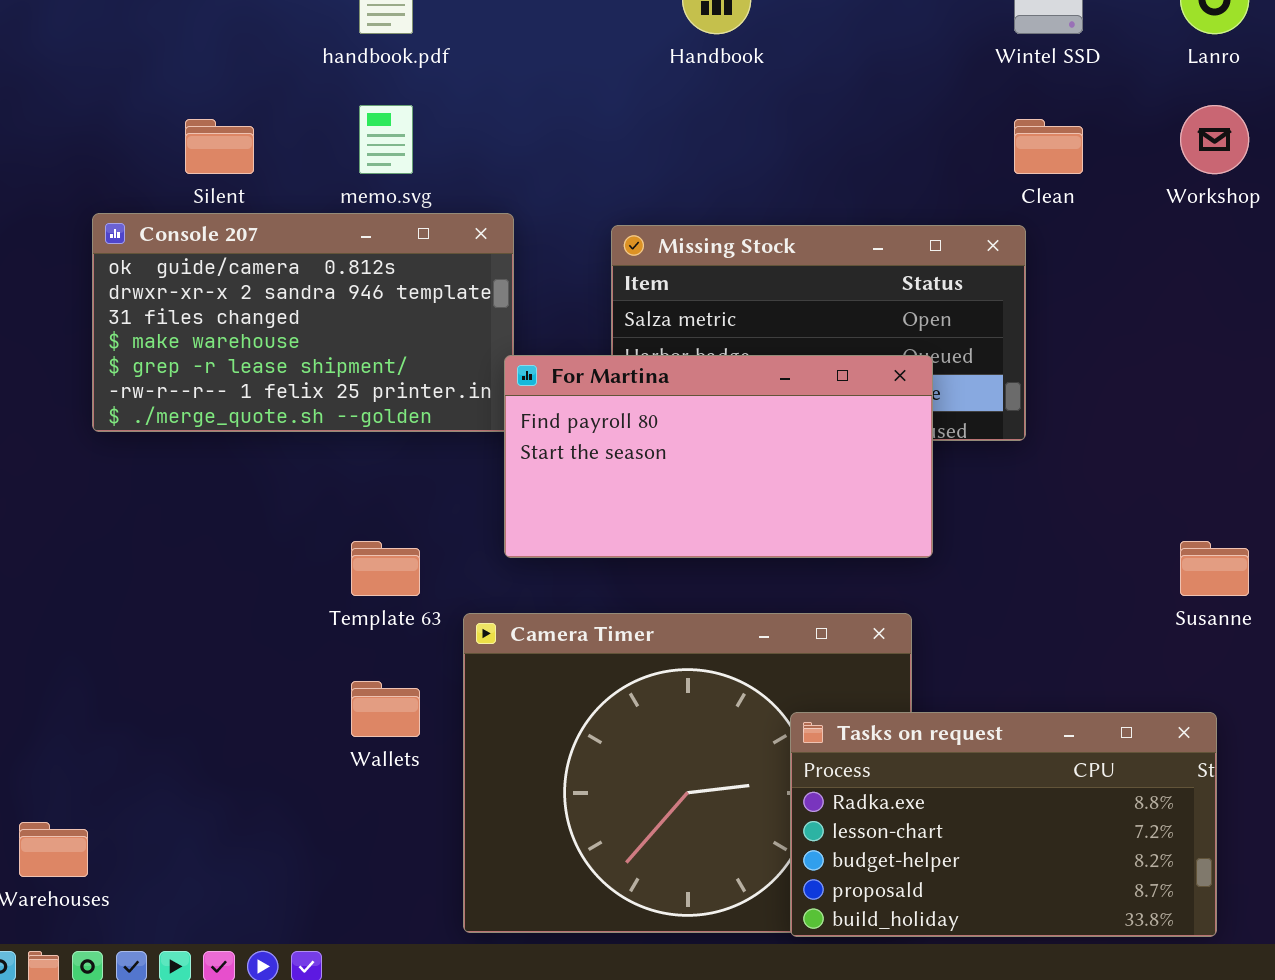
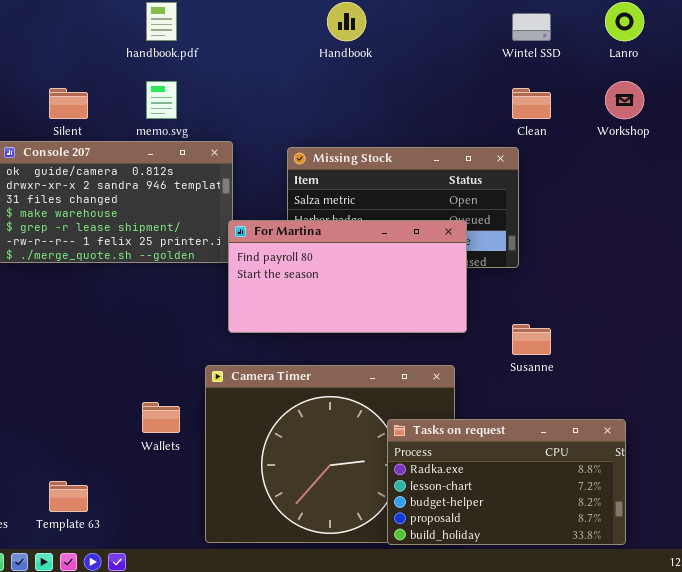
Template 63: [351,541,420,596] -> [49,481,88,512], moved
Susanne: [1180,541,1249,596] -> [512,324,551,355], moved

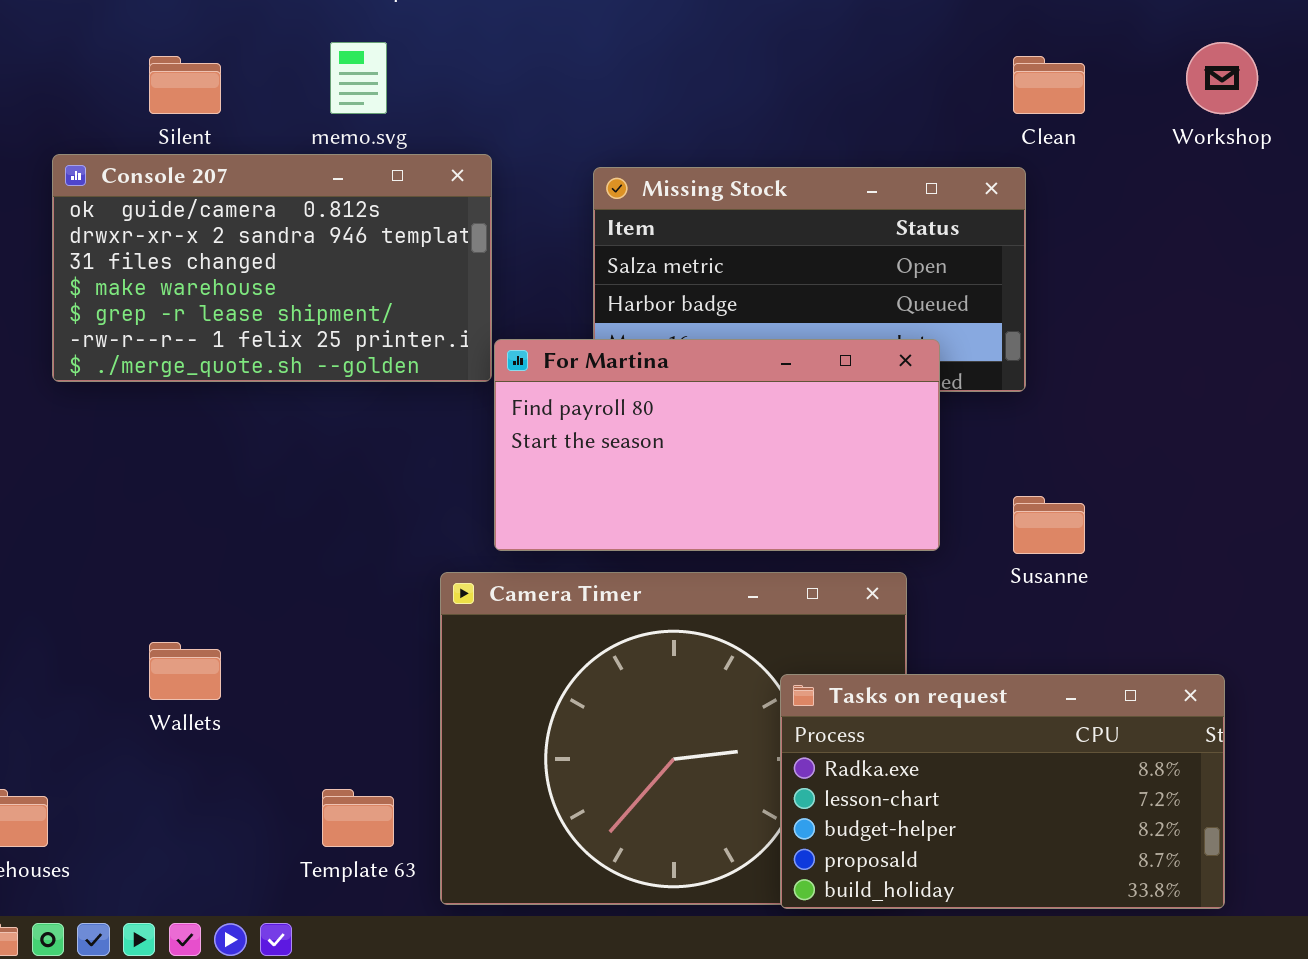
For Martina: [228,220,467,333] -> [494,339,940,551], moved
Wallets: [142,402,180,433] -> [149,642,221,700], moved
Template 63: [49,481,88,512] -> [322,789,394,847], moved

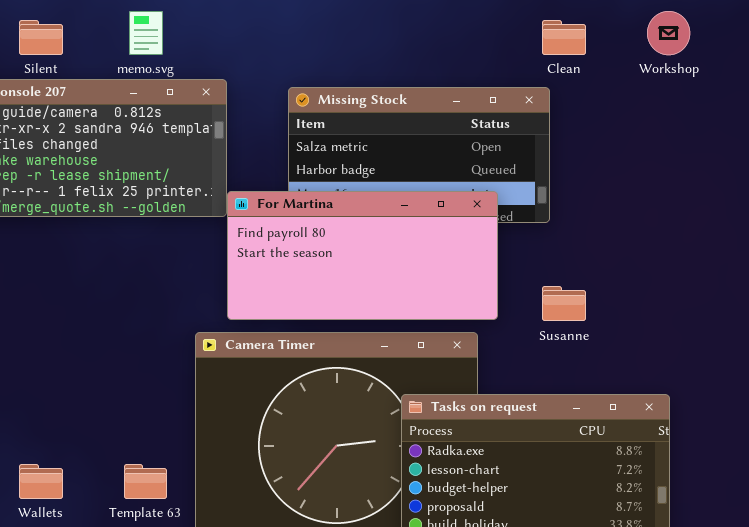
Wallets: [149,642,221,700] -> [19,464,63,499], moved

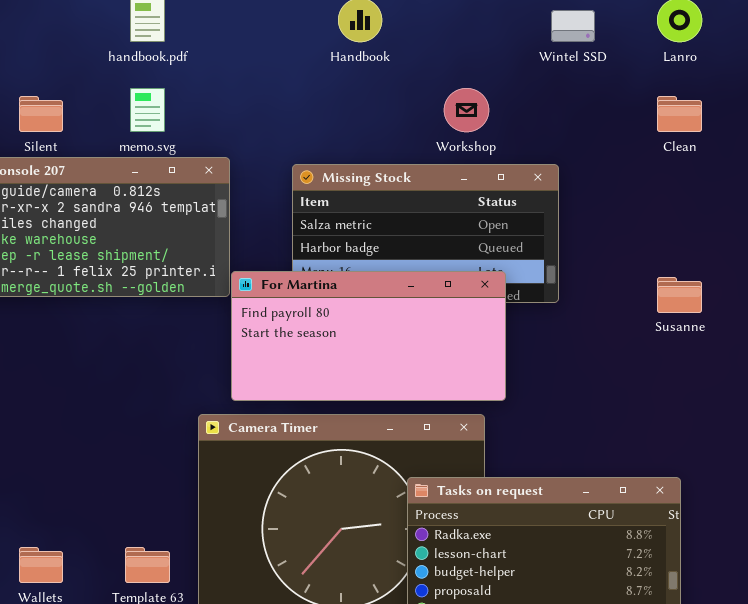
Workshop: [647,11,690,55] -> [444,88,489,132], moved
Clean: [542,20,586,55] -> [657,96,702,132], moved
Susanne: [542,286,586,321] -> [657,277,702,313], moved

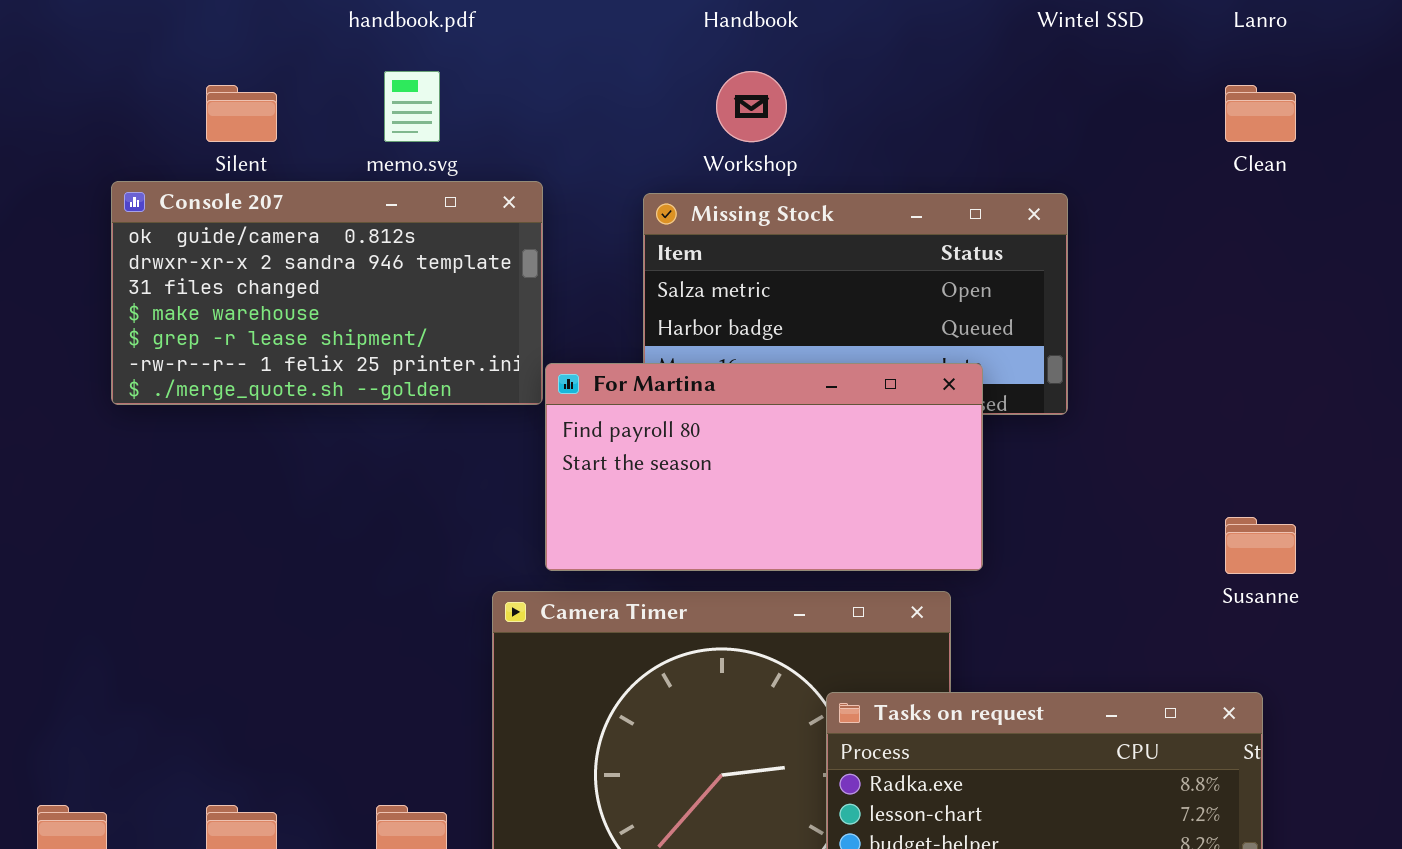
Workshop: [444,88,489,132] -> [716,71,787,142], moved
Susanne: [657,277,702,313] -> [1225,517,1296,574], moved

